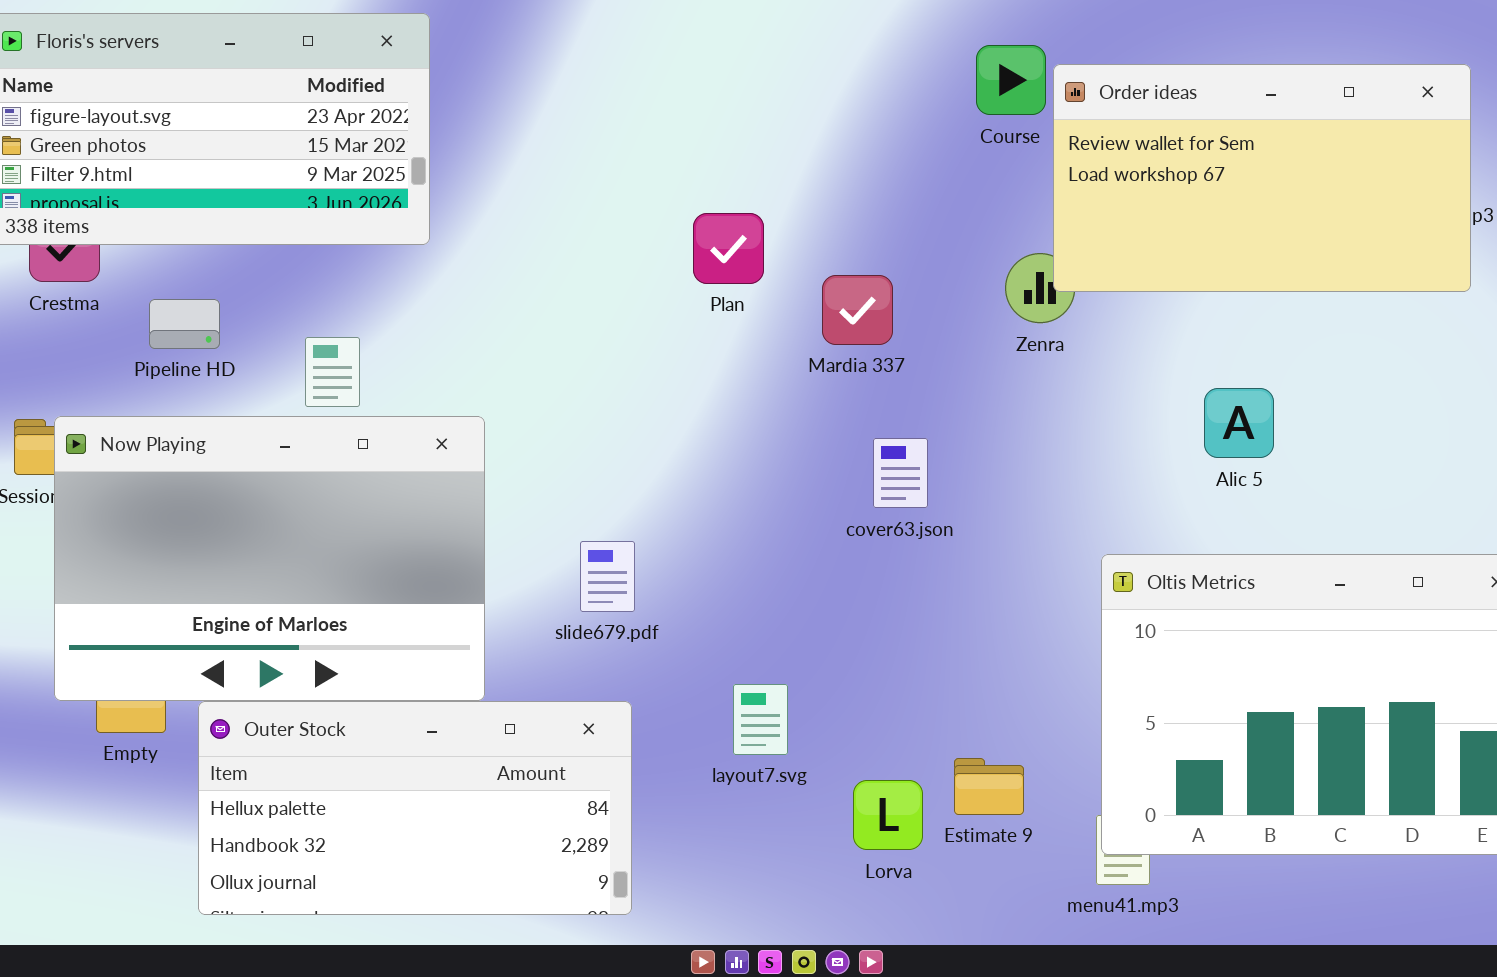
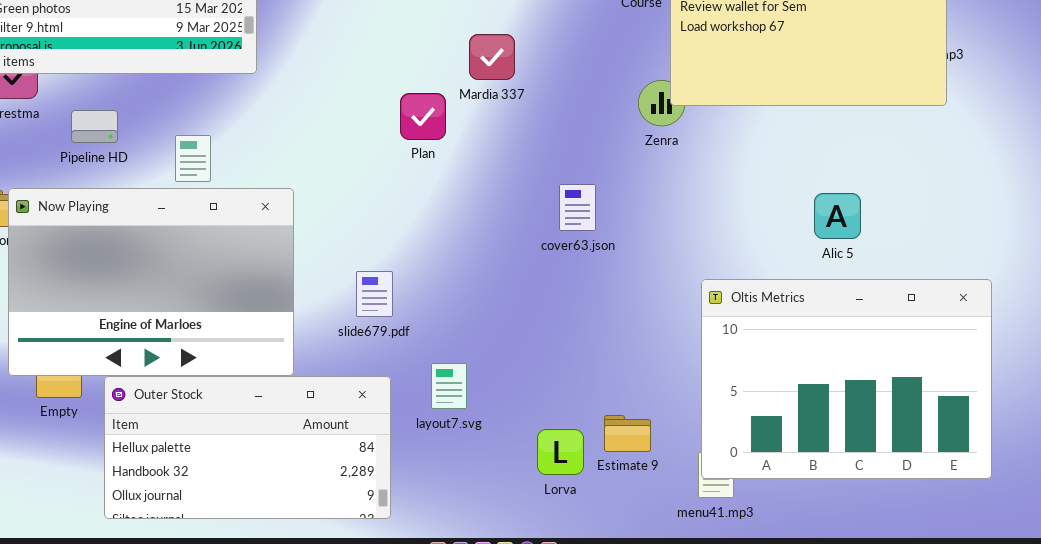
Plan: [693,213,764,284] -> [400,93,446,140], moved
Mardia 337: [822,275,893,345] -> [469,34,515,80], moved
Alic 5: [1204,388,1274,458] -> [814,193,861,239], moved
cover63.json: [873,438,928,508] -> [559,184,596,231], moved
layout7.svg: [733,684,788,755] -> [431,363,467,409], moved

